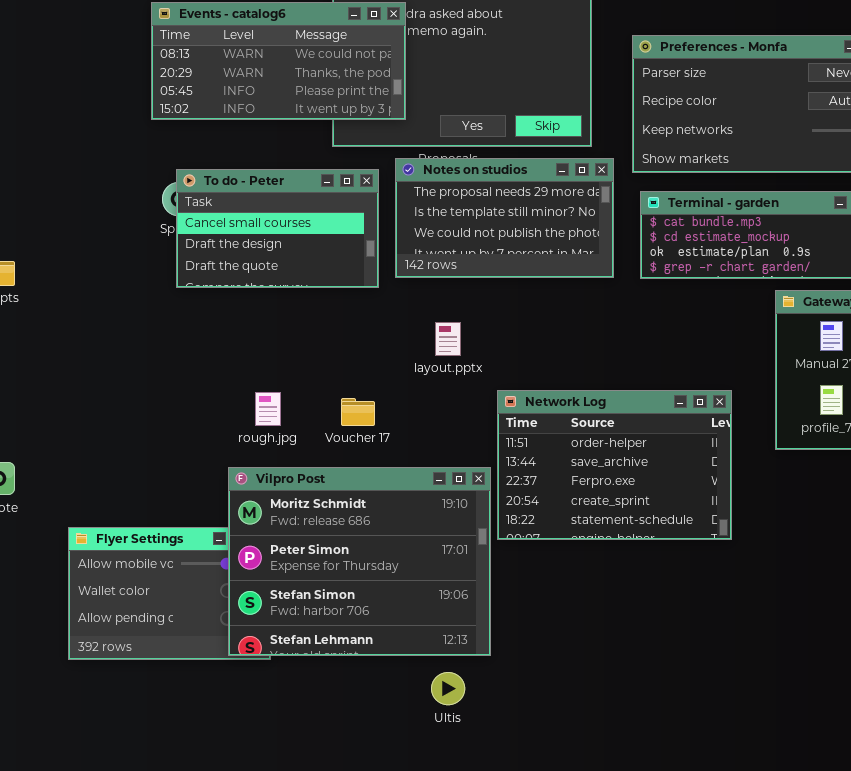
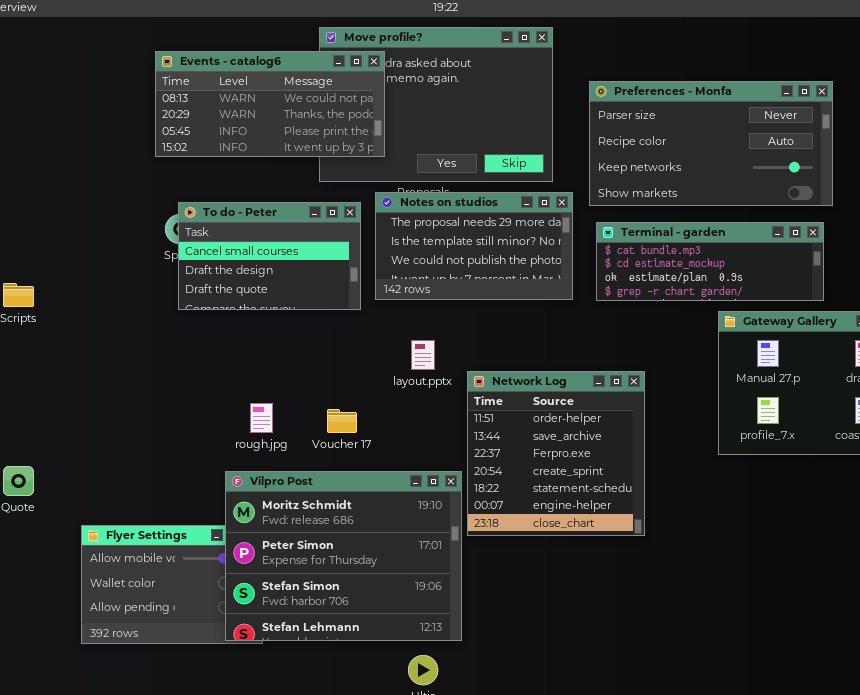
Network Log: [497,390,732,540] -> [467,371,645,536], resized

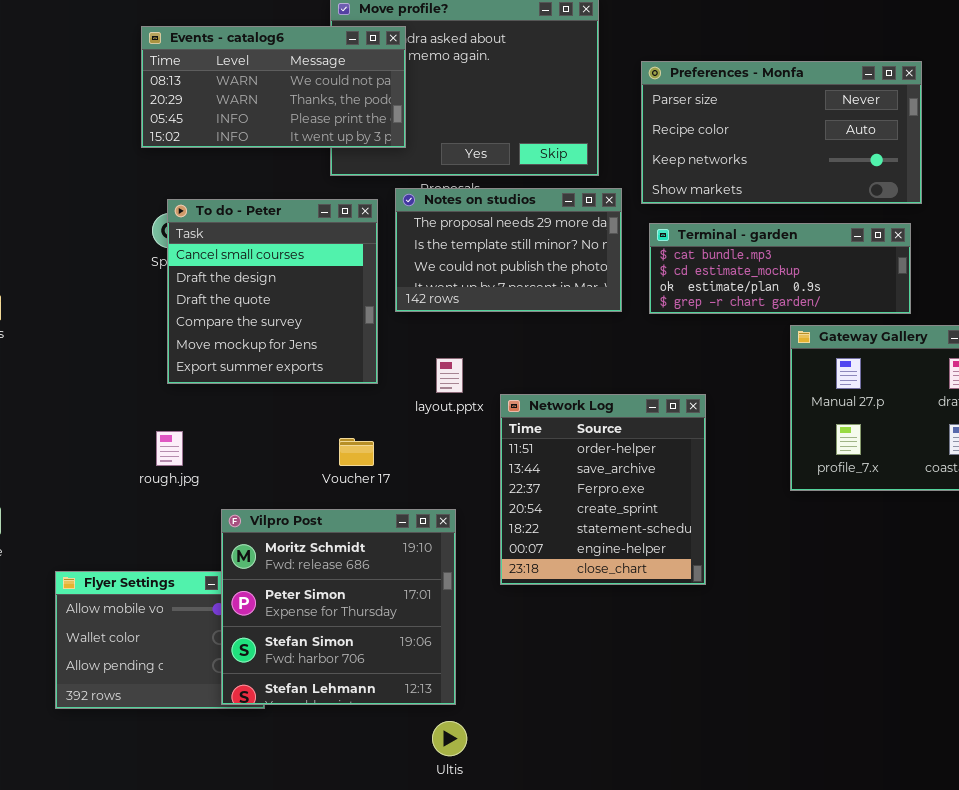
To do - Peter: [178,202,361,310] -> [167,199,378,384], resized
rough.jpg: [250,403,273,433] -> [156,431,183,466], moved
Vilpro Post: [225,471,462,641] -> [221,509,456,705], resized

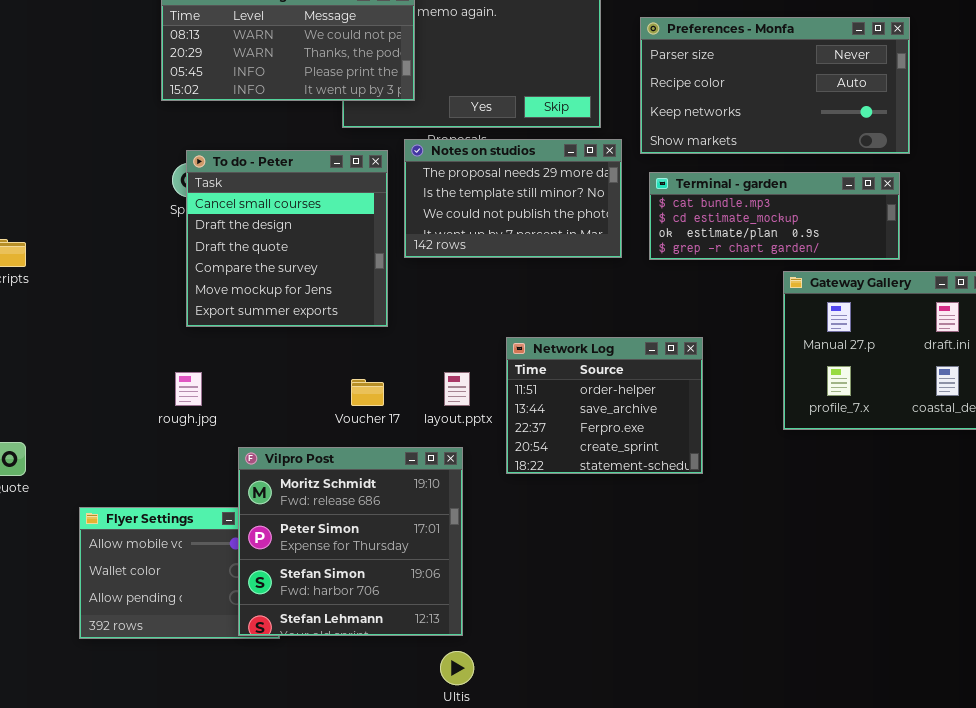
layout.pptx: [436,358,463,393] -> [444,372,470,406], moved
Network Log: [500,394,706,585] -> [506,337,703,474], resized

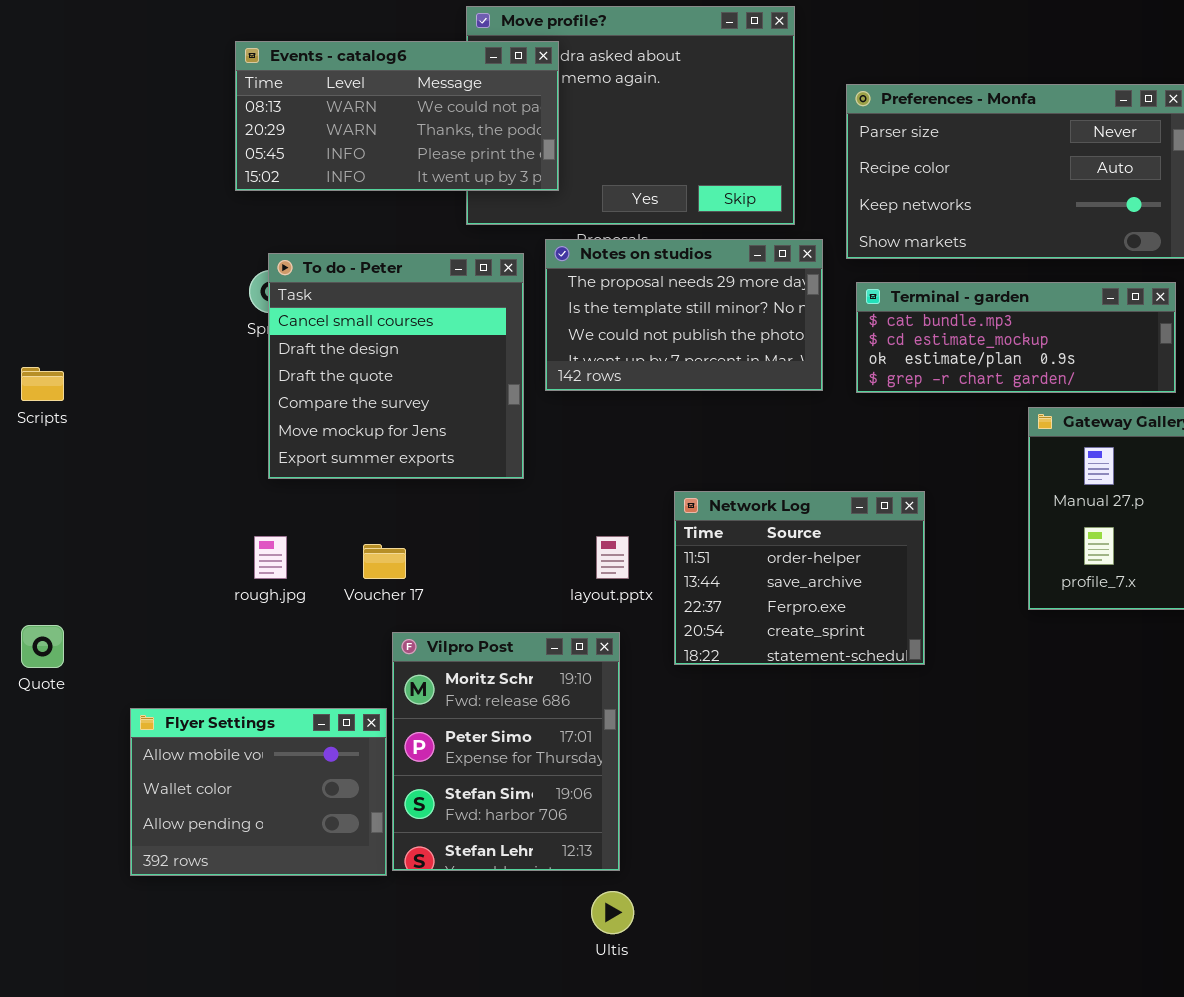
Voucher 17: [351,379,384,406] -> [363,544,406,579], moved
Vilpro Post: [238,447,463,636] -> [392,632,620,871], resized

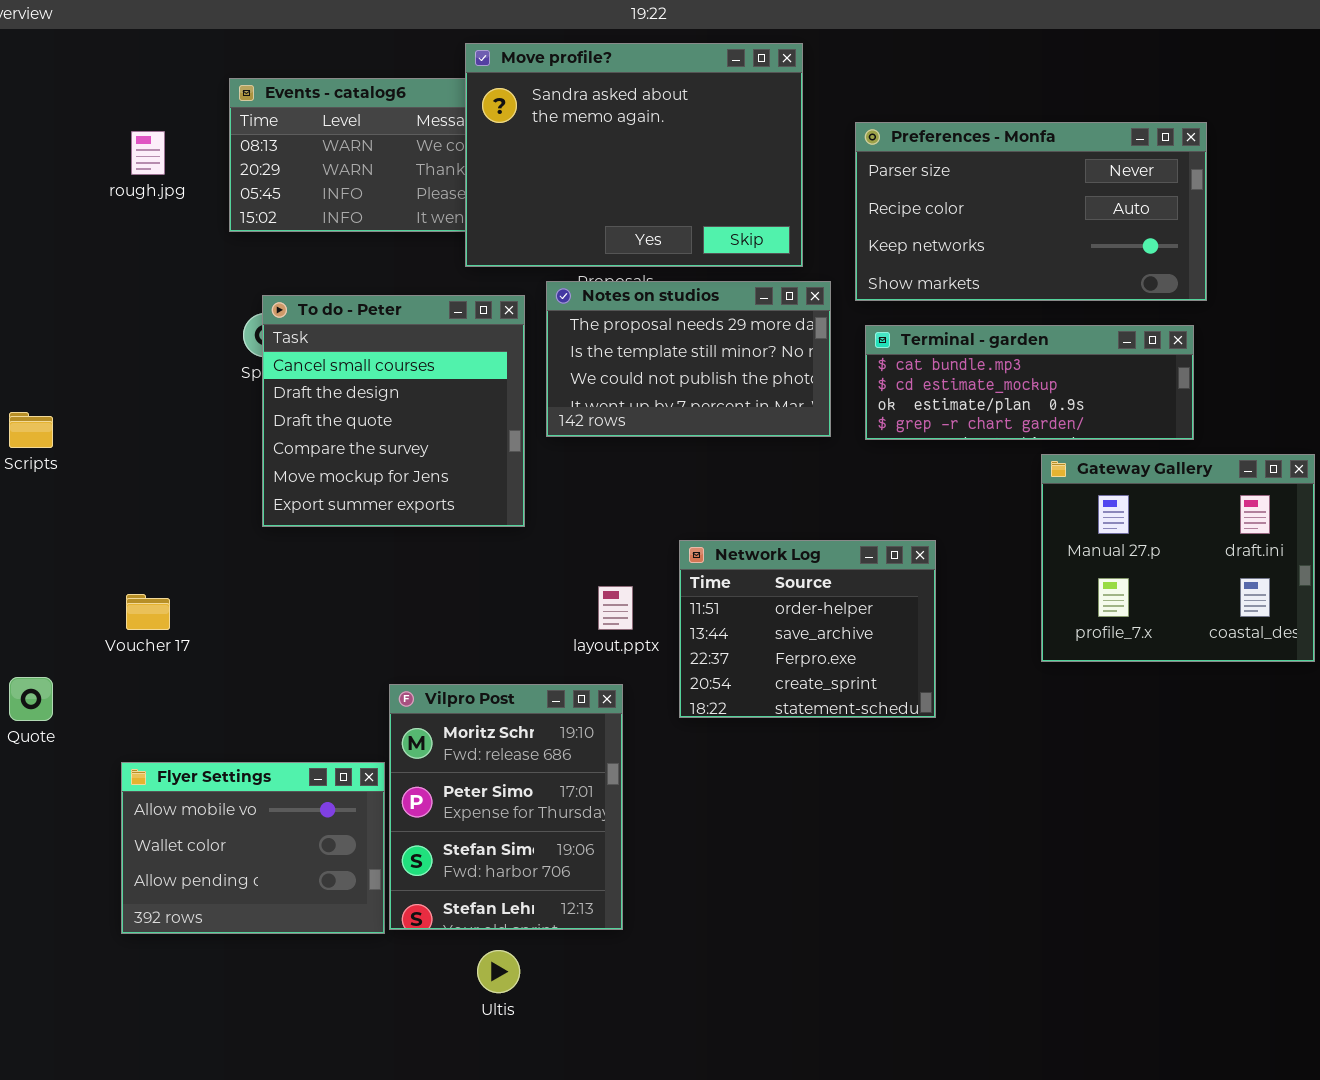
Move profile?: [466,6,795,225] -> [465,43,803,267], raised
rough.jpg: [254,536,287,579] -> [131,131,165,175], moved
Voucher 17: [363,544,406,579] -> [126,594,170,630], moved
Ultis: [591,891,634,934] -> [477,950,520,993], moved

